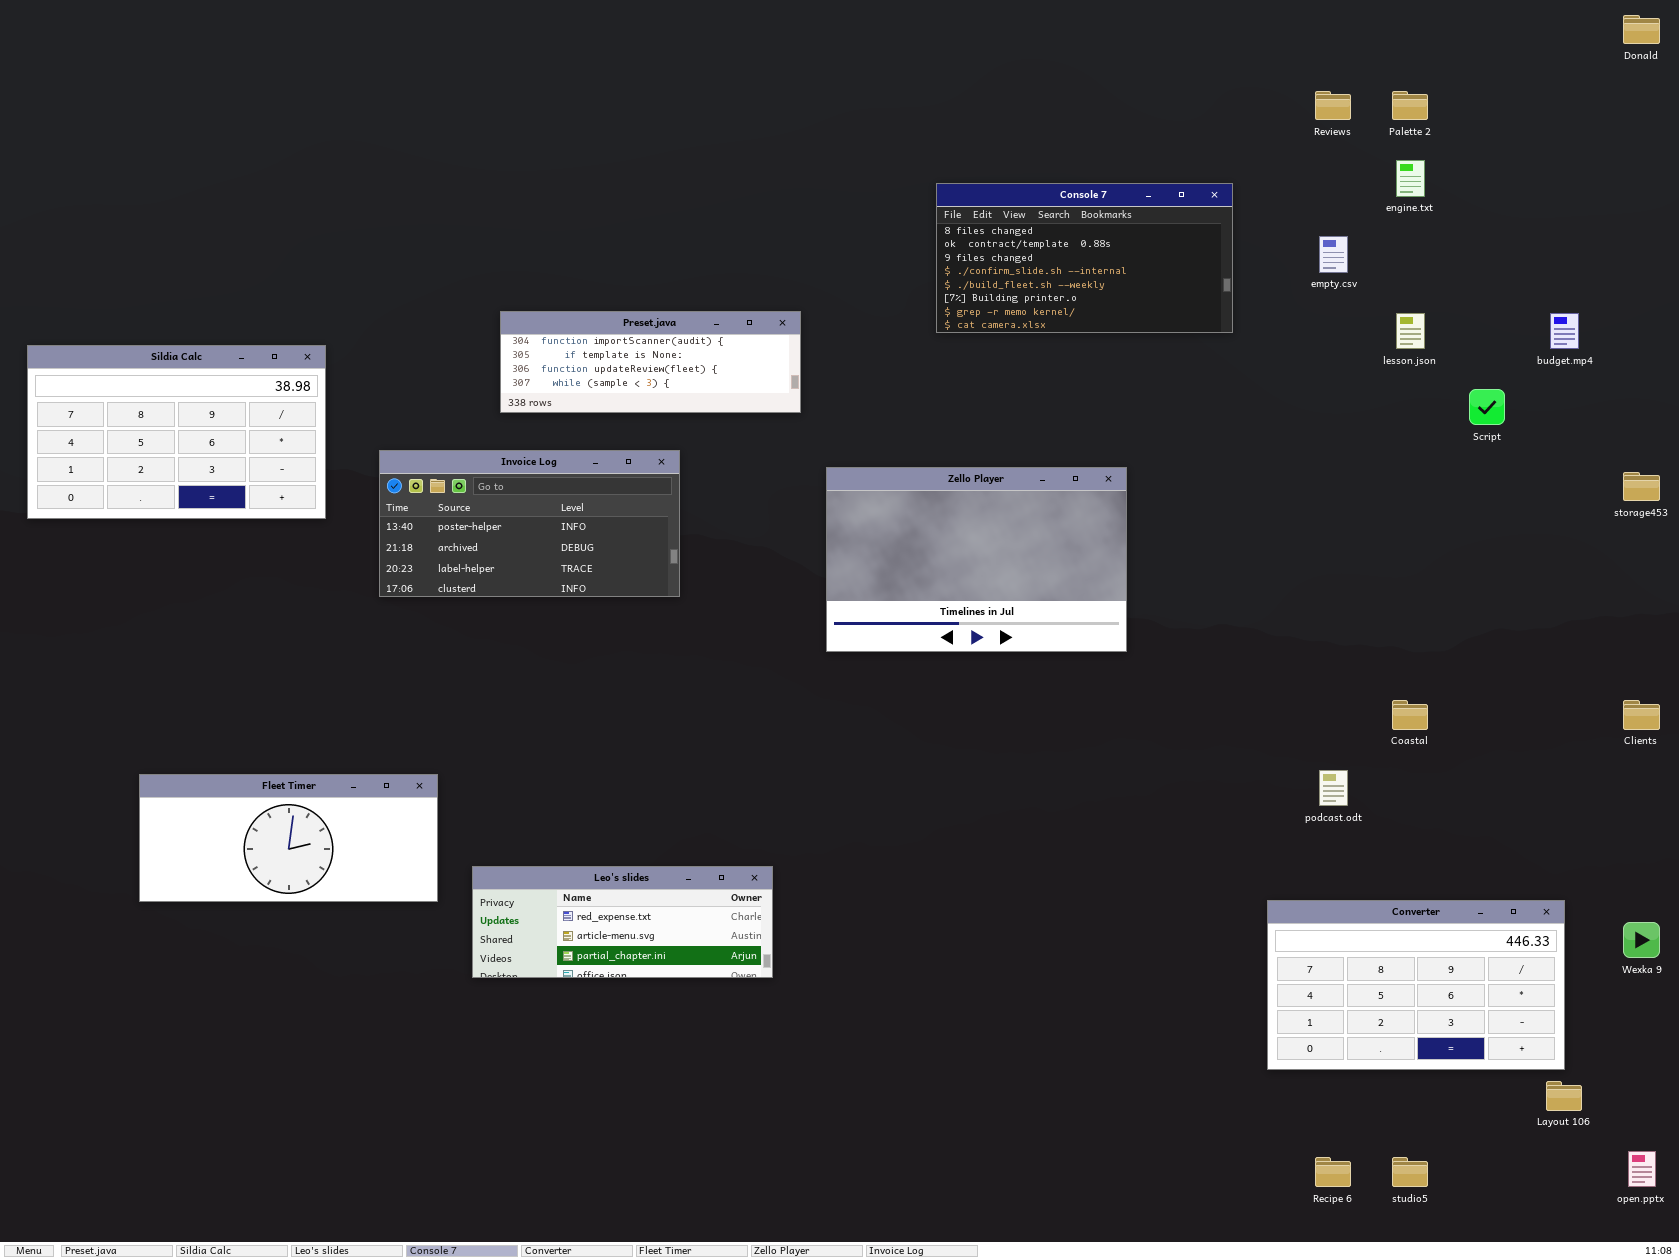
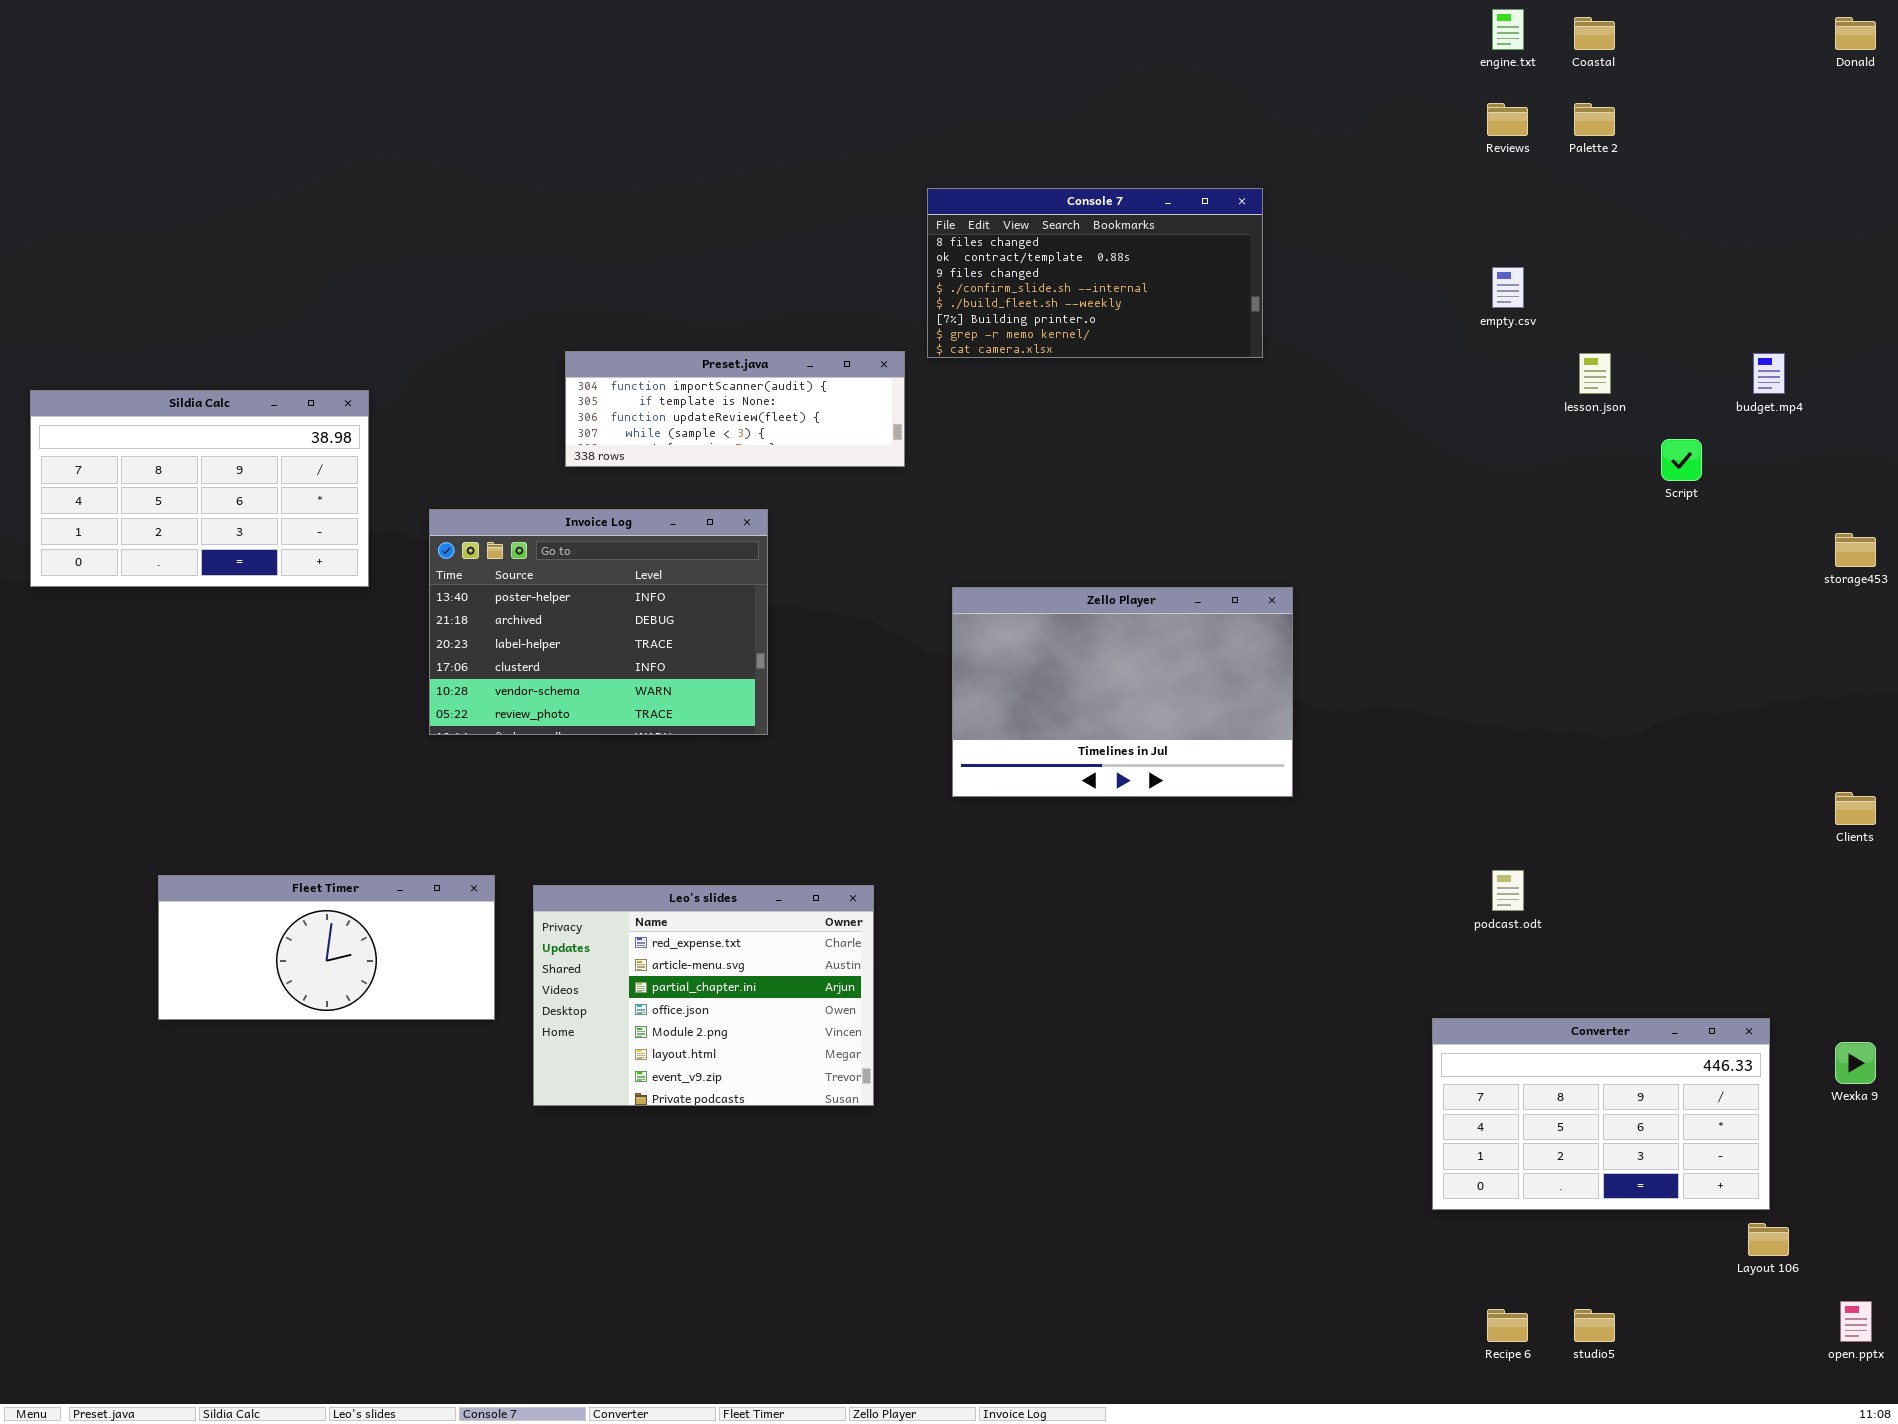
engine.txt: [1396,160,1425,197] -> [1492,9,1524,50], moved
Console 7: [936,183,1233,333] -> [927,188,1263,358], moved
Invoice Log: [379,450,680,597] -> [429,509,768,735], resized
Zello Player: [826,467,1127,652] -> [952,587,1293,797], moved
Coastal: [1392,700,1428,730] -> [1574,17,1615,50], moved
Leo's slides: [472,866,773,978] -> [533,885,874,1106], resized

